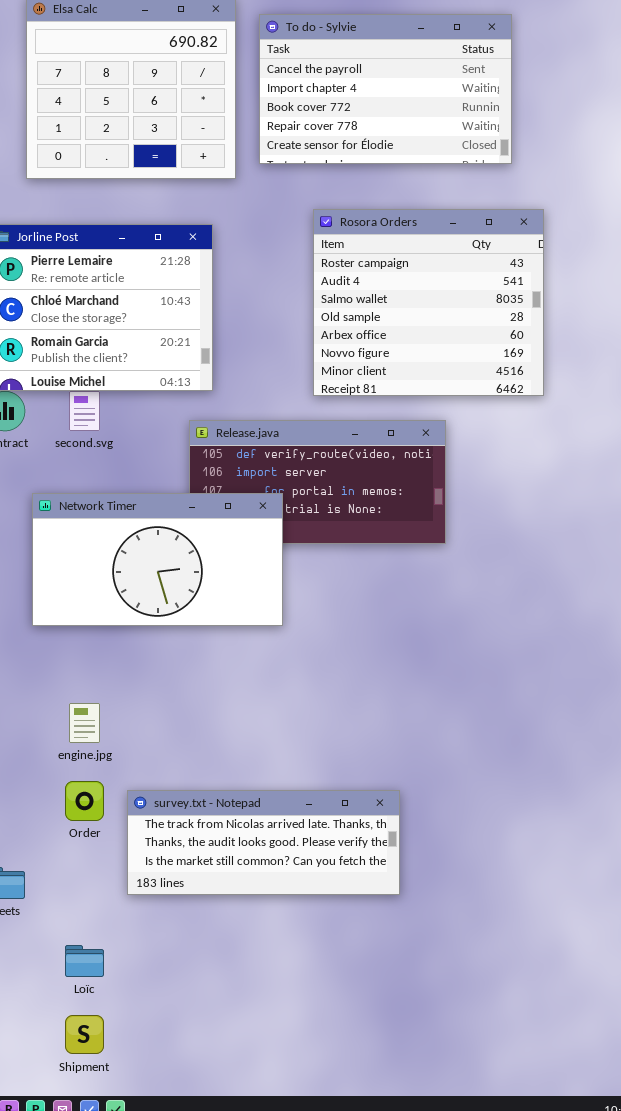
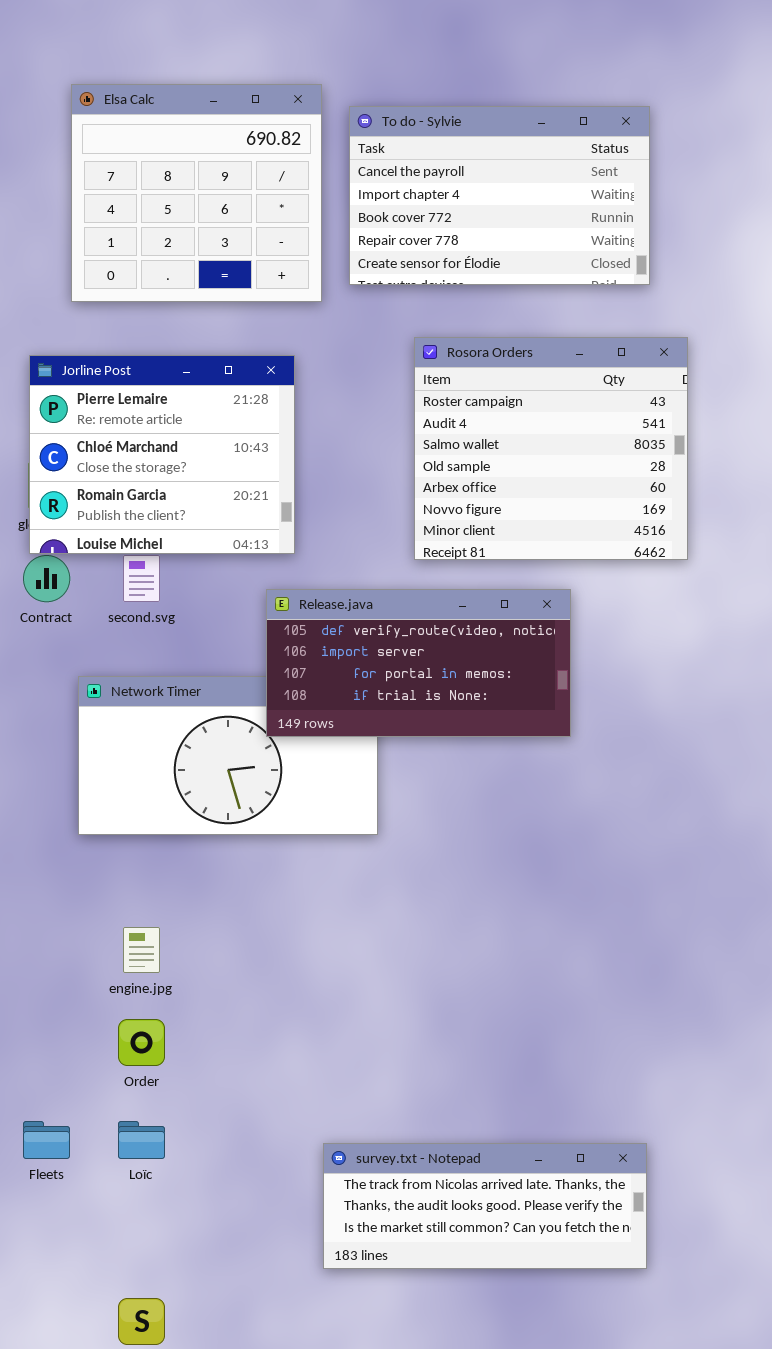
Release.java: [189,420,446,544] -> [266,589,571,737], raised
survey.txt - Notepad: [127,790,400,895] -> [323,1143,647,1269], moved
Loïc: [65,945,104,977] -> [118,1121,165,1159], moved

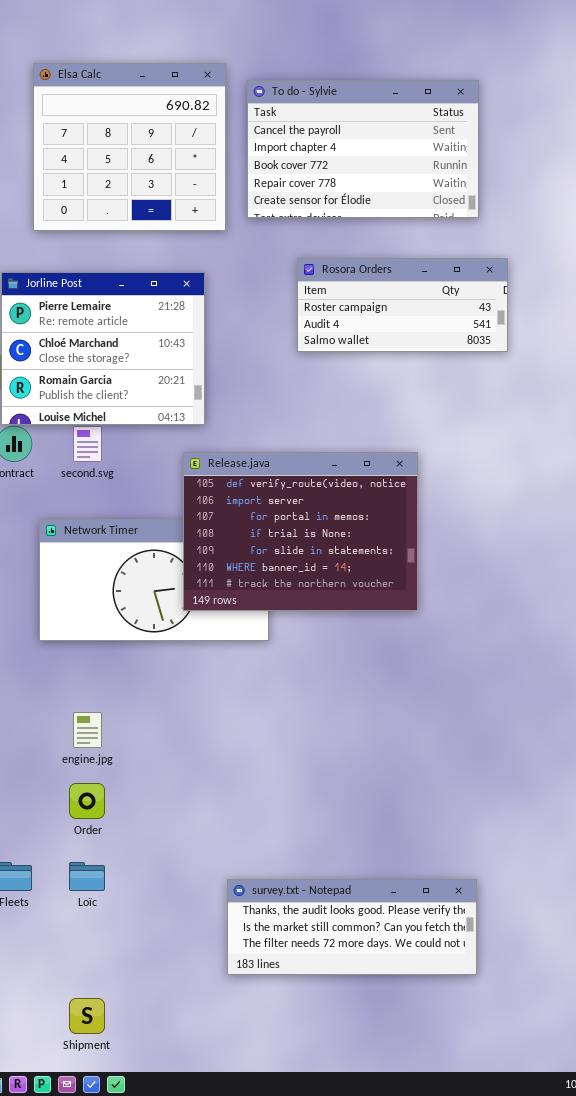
Rosora Orders: [414,337,688,560] -> [297,258,508,352], resized
Release.java: [266,589,571,737] -> [183,452,418,611], resized
survey.txt - Notepad: [323,1143,647,1269] -> [227,879,477,975], scrolled down 1 row

